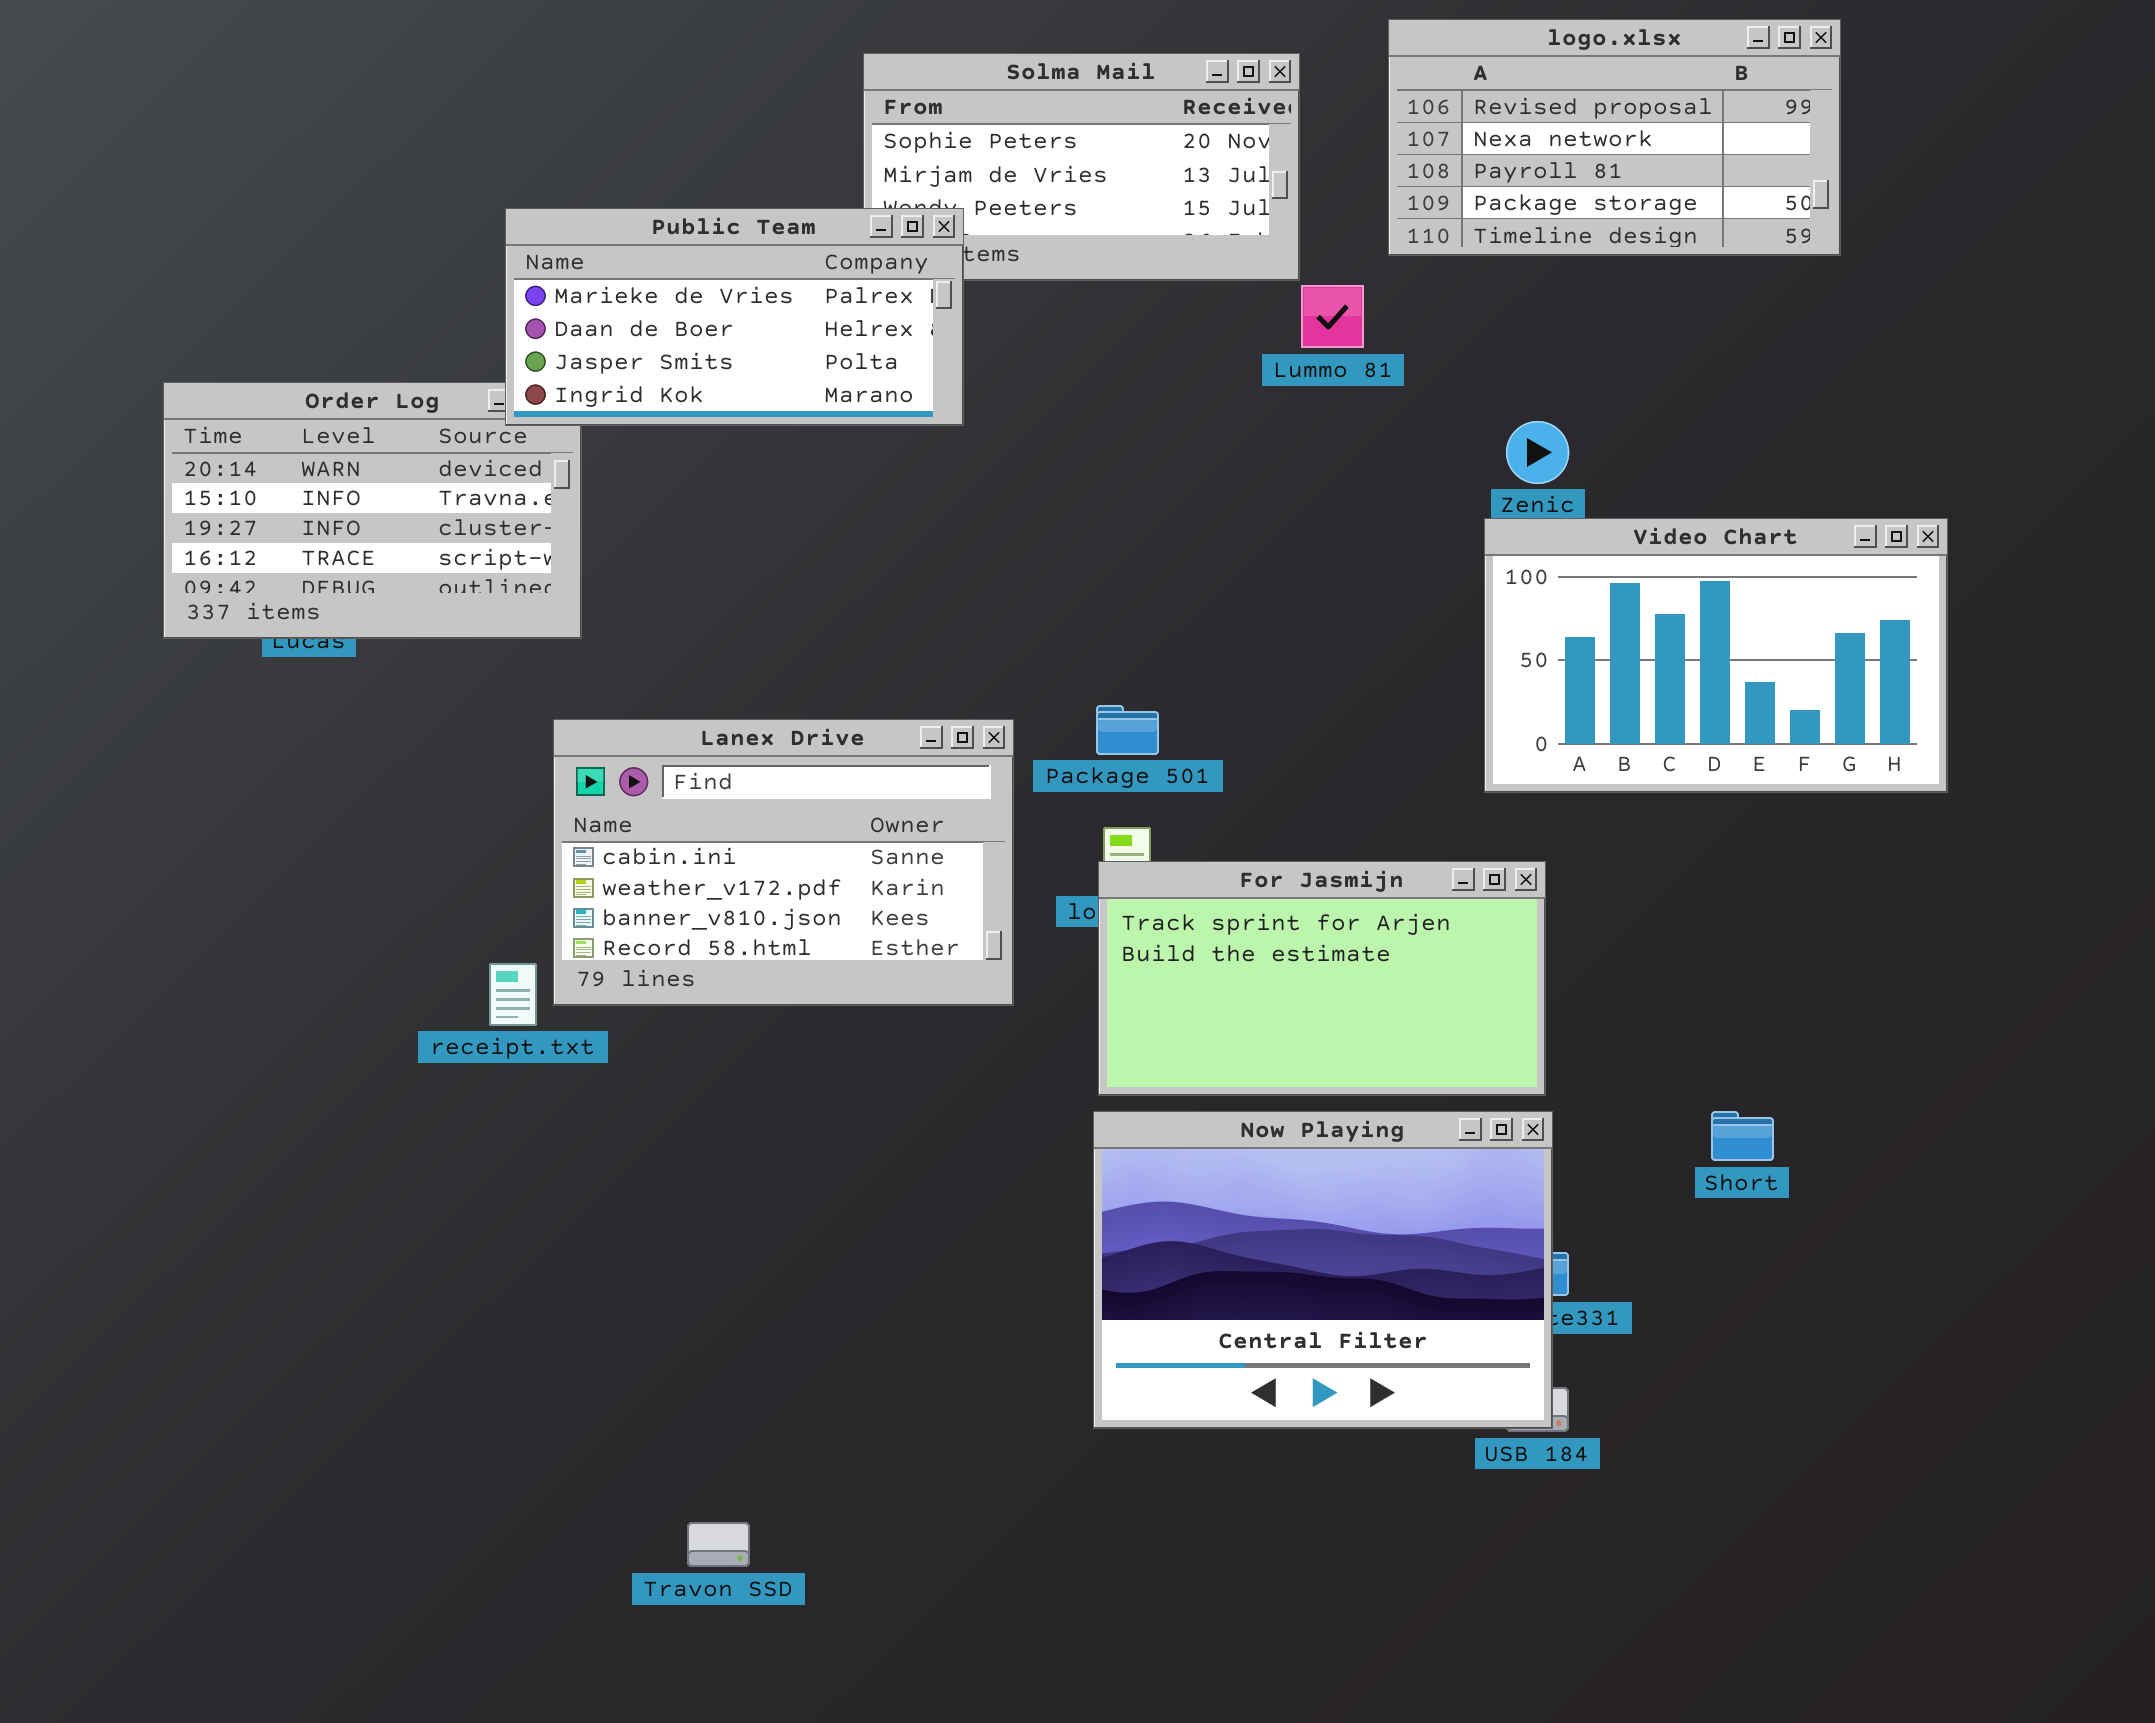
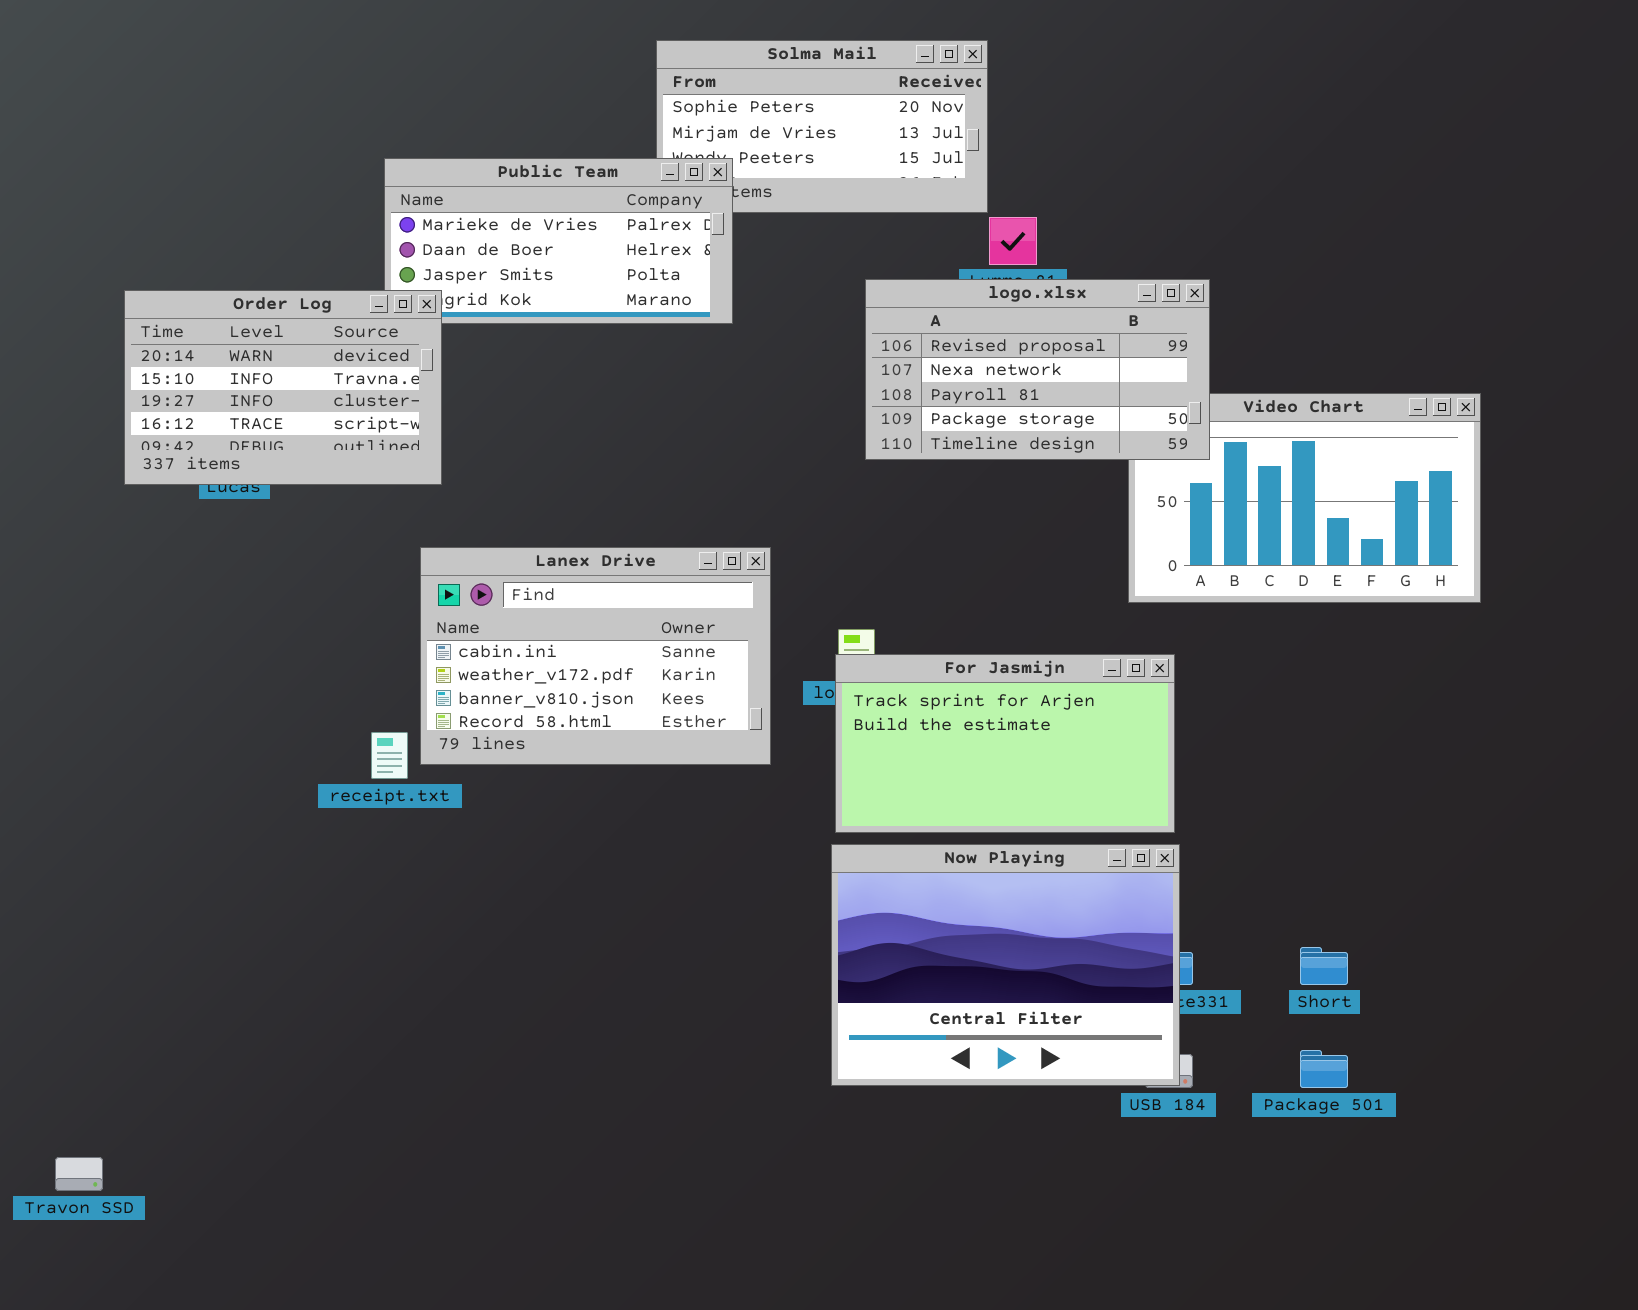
logo.xlsx: [1388,19,1841,256] -> [865,279,1210,460], moved
Order Log: [163,382,582,639] -> [124,290,442,485], raised
Package 501: [1096,705,1159,755] -> [1300,1050,1348,1088], moved
Short: [1711,1111,1774,1161] -> [1300,947,1348,985], moved
Travon SSD: [687,1522,750,1567] -> [55,1157,103,1191], moved

